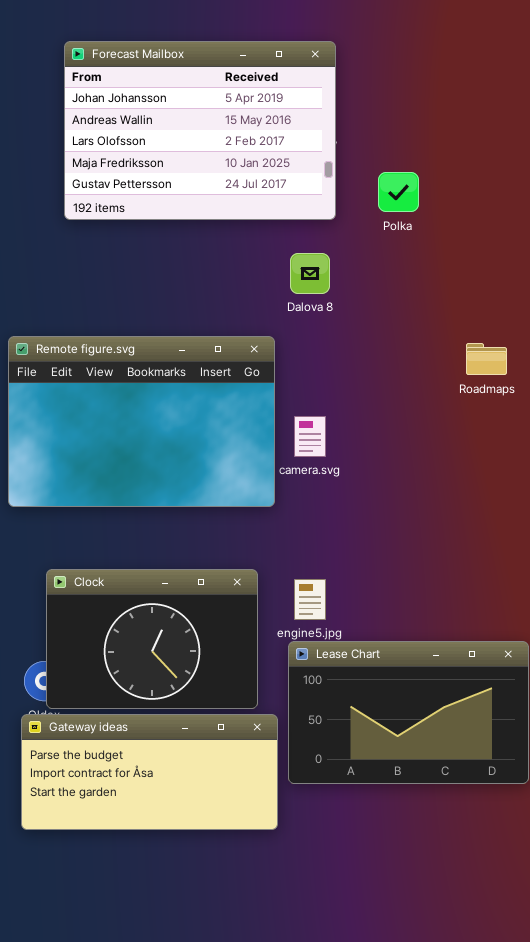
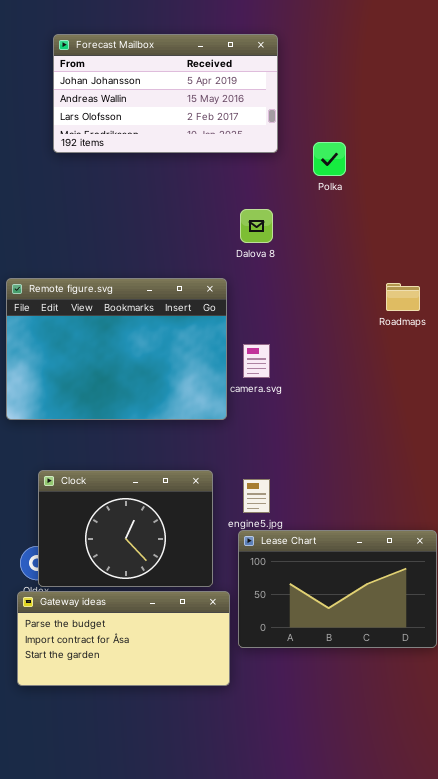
Forecast Mailbox: [64,41,336,220] -> [53,34,278,153], resized

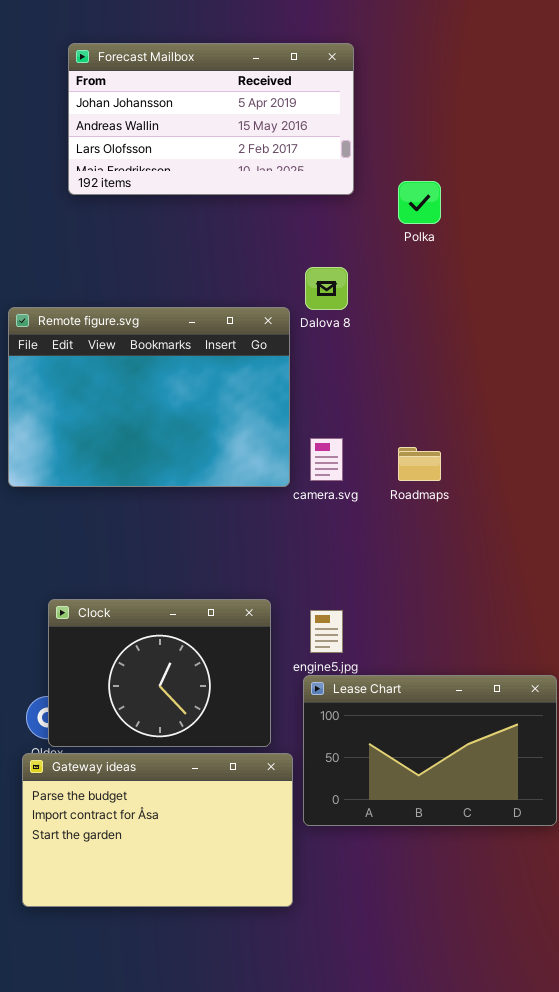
Remote figure.svg: [6,278,227,420] -> [8,307,290,487], moved
Roadmaps: [386,283,420,311] -> [398,447,441,481], moved
Gateway ideas: [17,591,230,686] -> [22,753,293,907], resized

